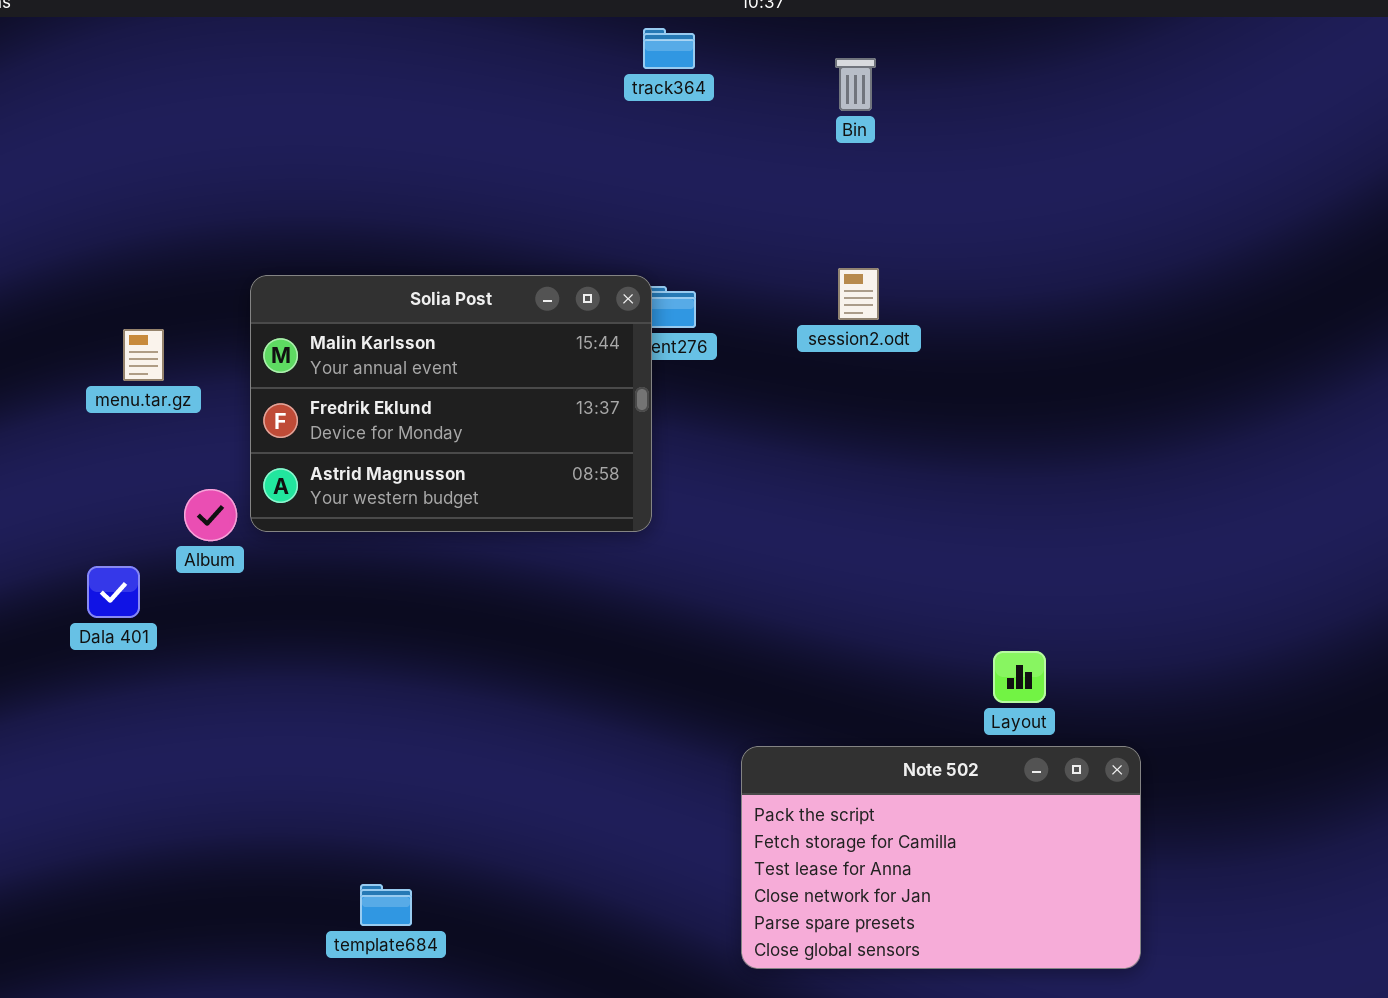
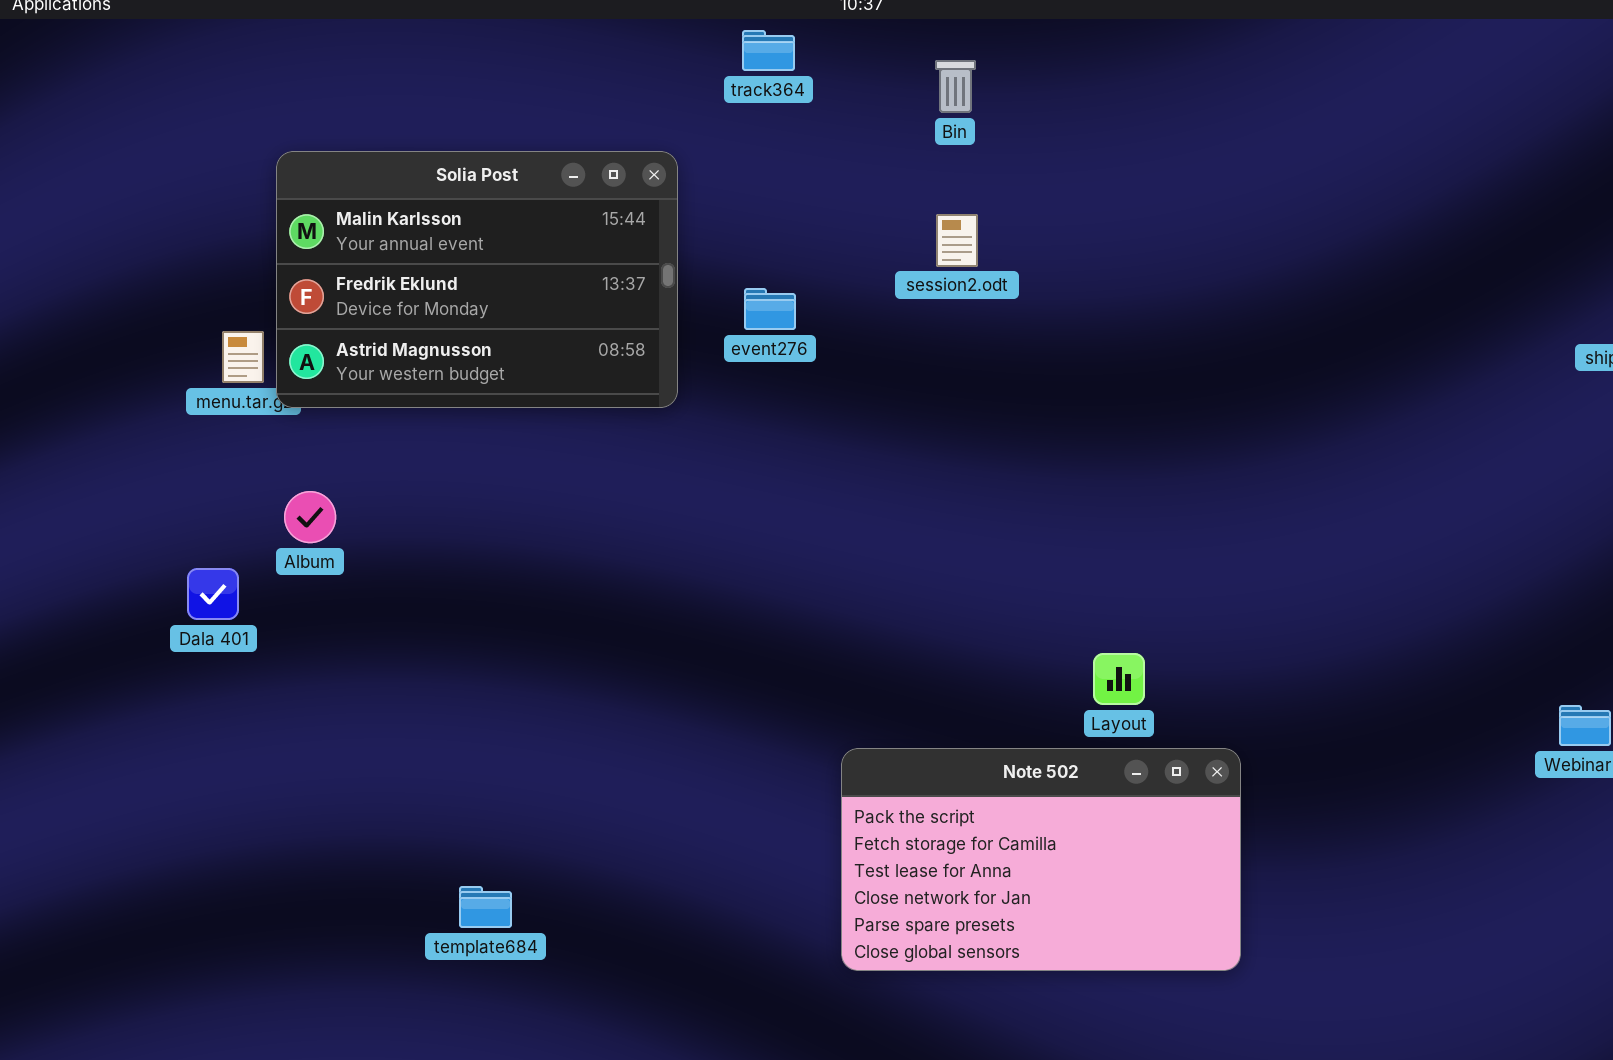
session2.odt: [838,268,879,320] -> [936,214,978,267], moved
Solia Post: [250,275,652,532] -> [276,151,678,408], moved

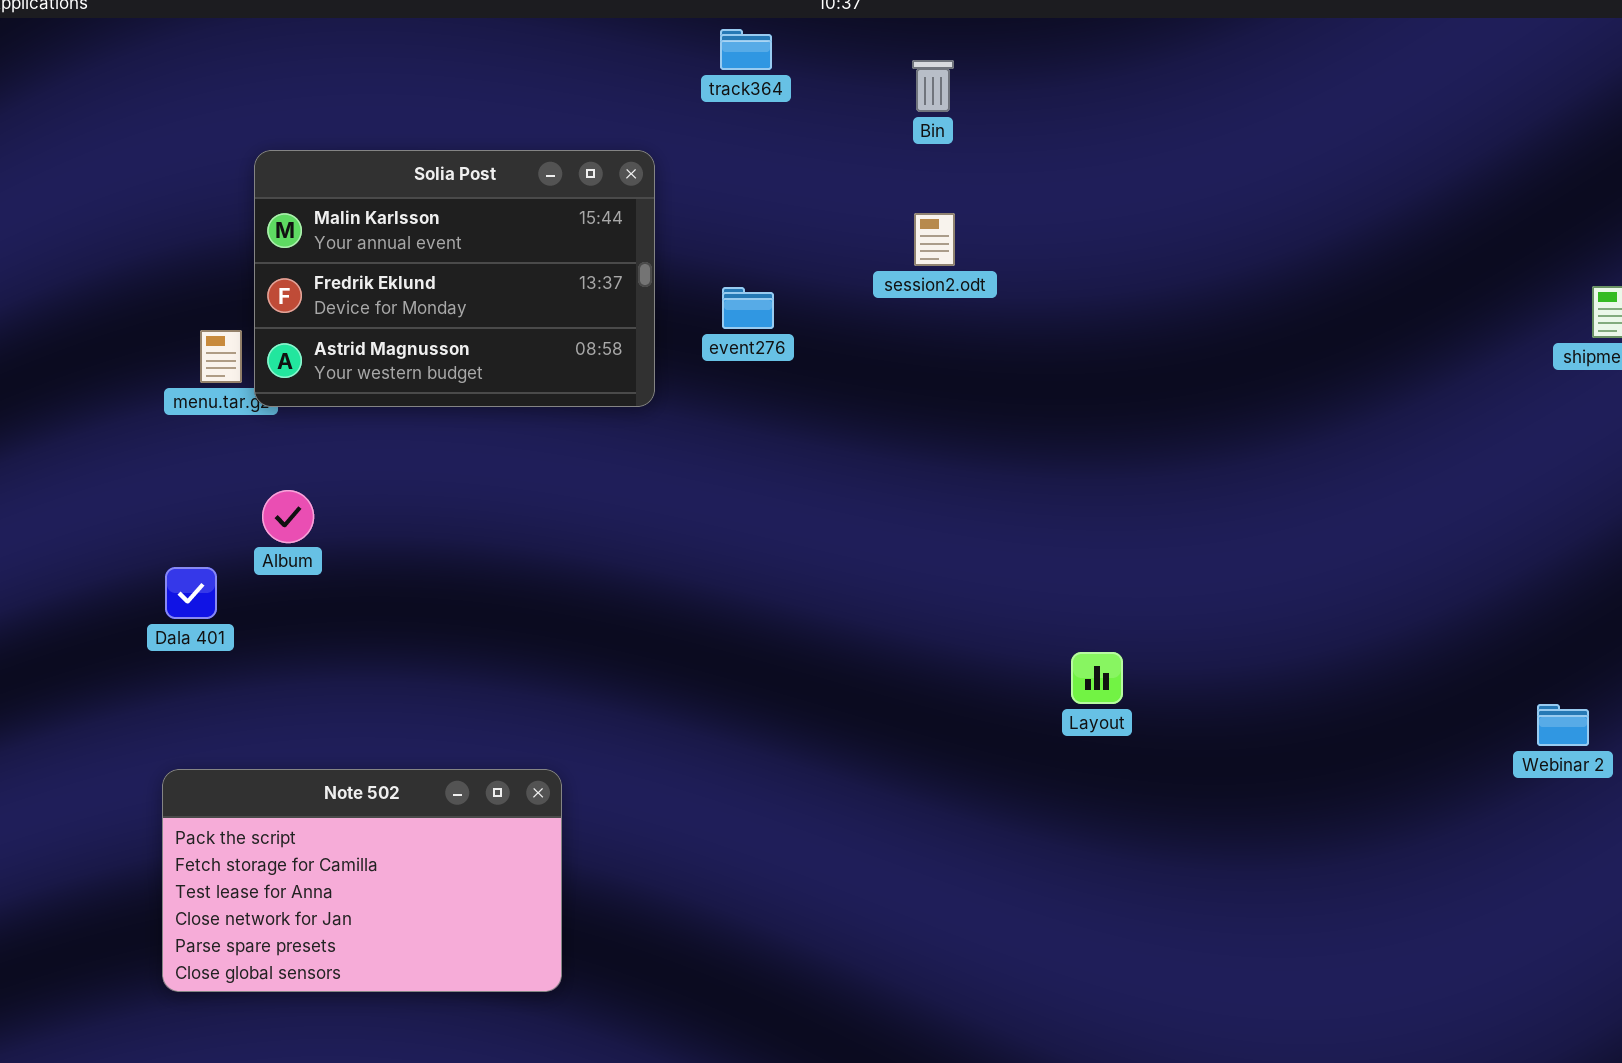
Note 502: [841,748,1241,971] -> [162,769,562,992], moved

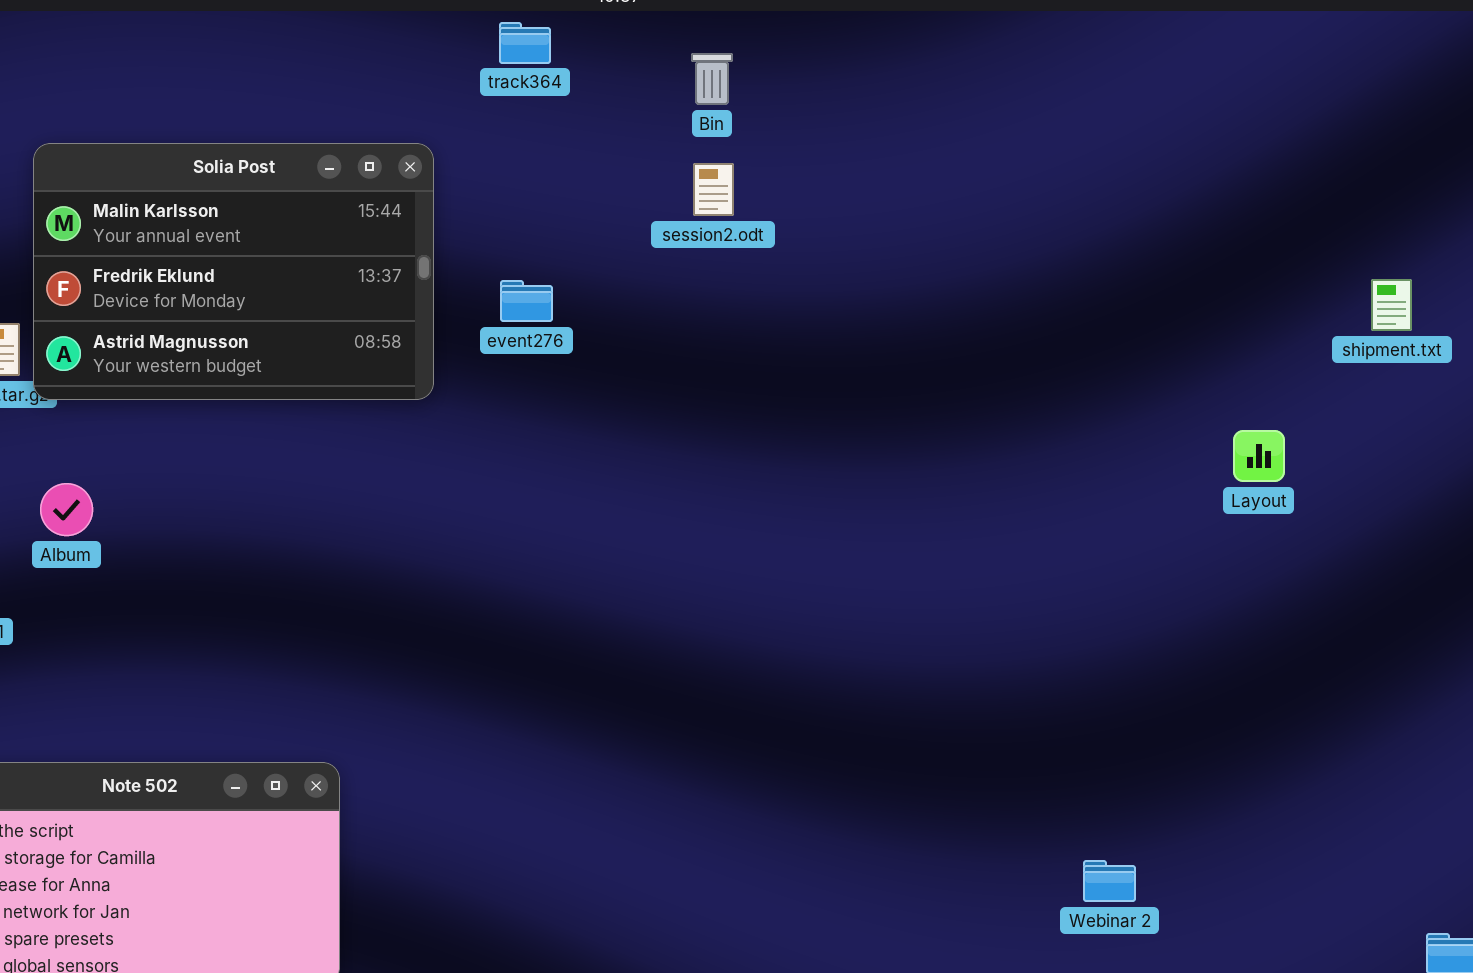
session2.odt: [914,213,955,266] -> [693,163,734,216], moved
Layout: [1071,652,1123,704] -> [1233,430,1285,482], moved
Webinar 2: [1537,704,1589,746] -> [1083,860,1136,902], moved

